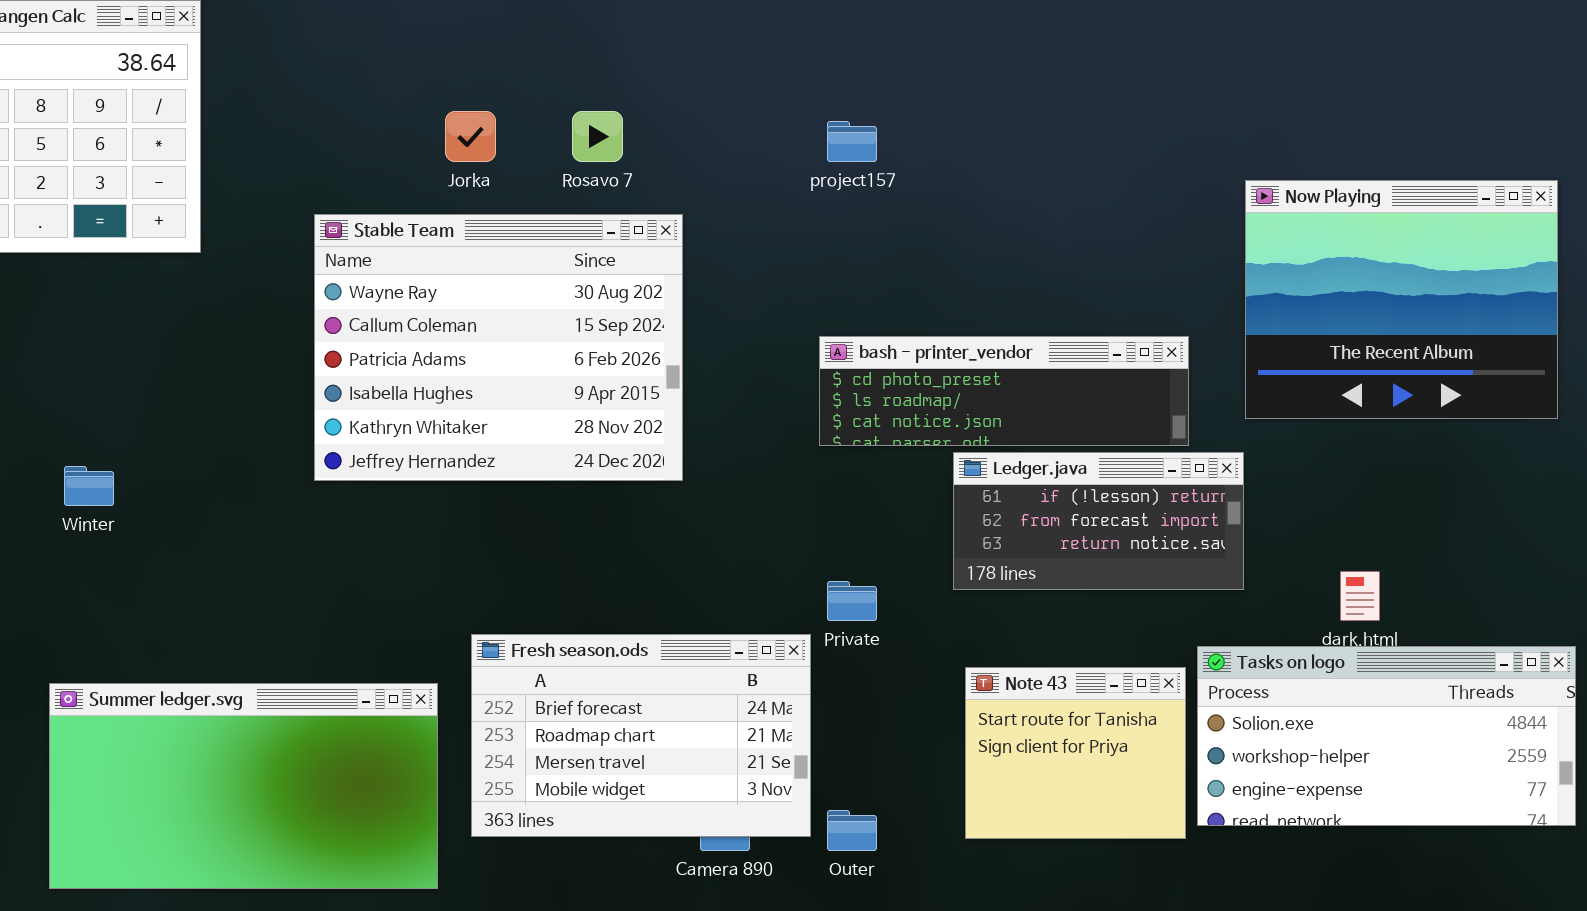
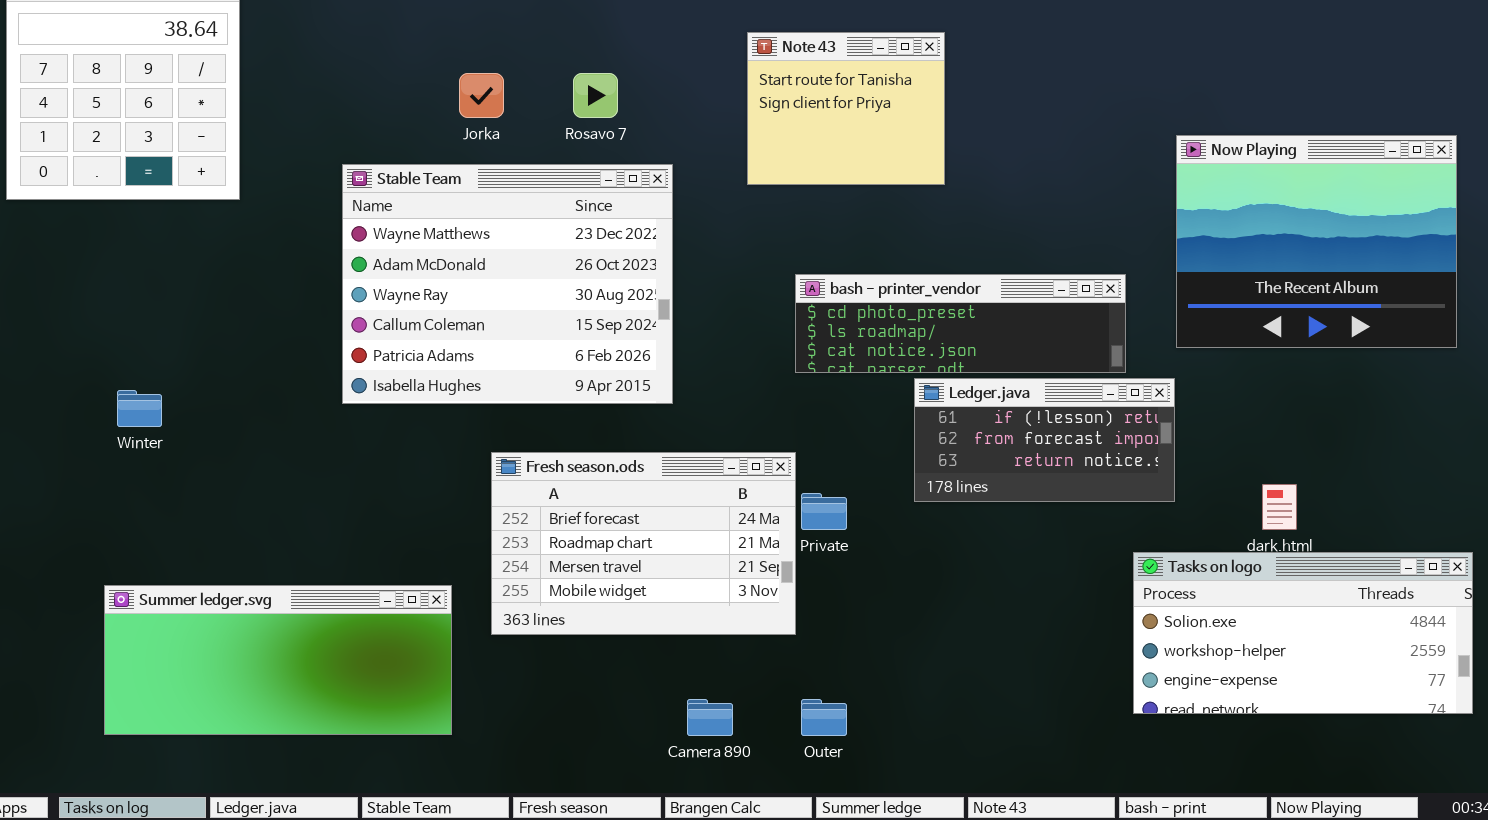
Stable Team: [314,214,683,481] -> [342,164,673,404], scrolled up 2 rows
Fresh season.ods: [471,634,811,837] -> [491,452,796,635], moved
Note 43: [965,667,1186,839] -> [747,32,945,185], moved
Summer ledger.svg: [49,683,438,889] -> [104,585,452,735], resized

